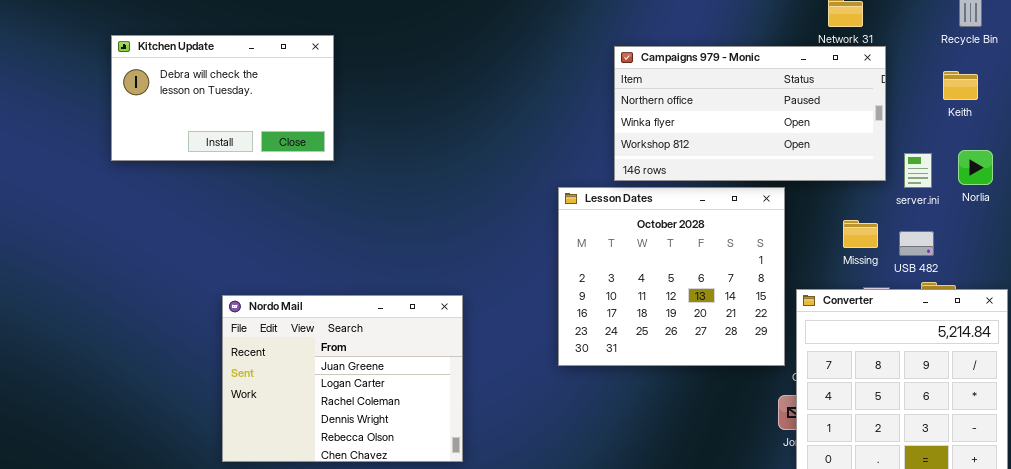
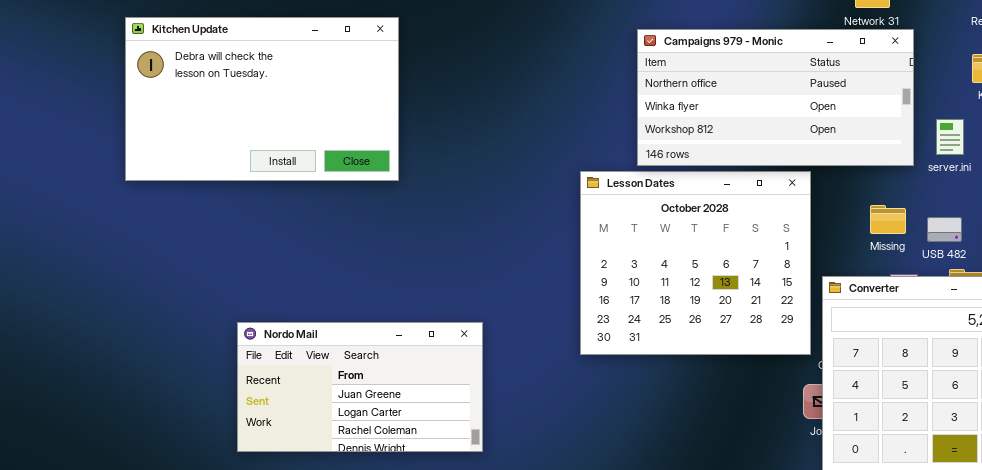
Kitchen Update: [111,35,334,161] -> [125,17,399,181], resized
server.ini: [904,153,932,188] -> [936,119,964,155], moved
Nordo Mail: [222,295,463,462] -> [237,322,483,452], resized

